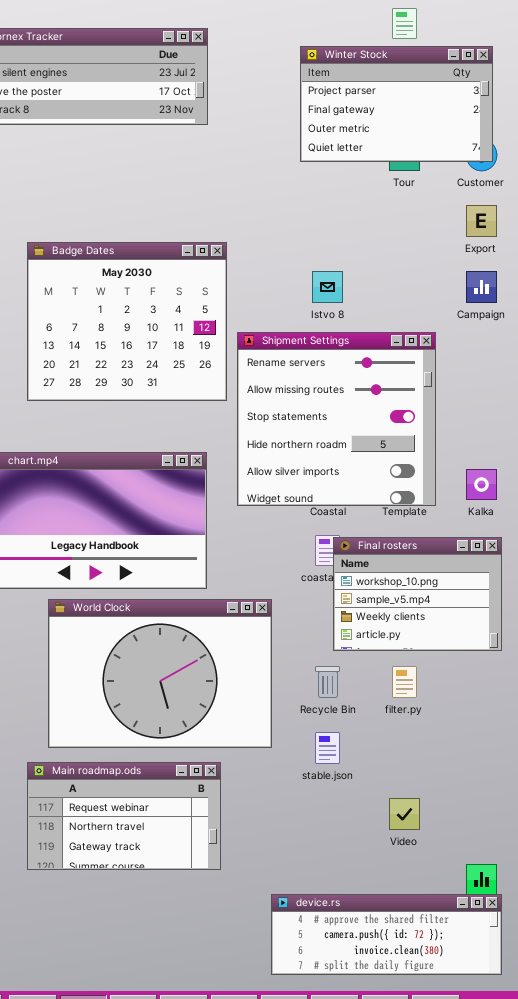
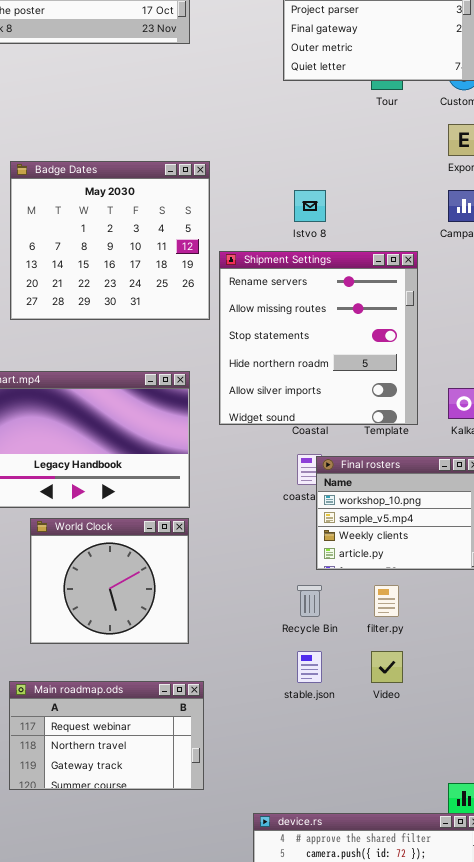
World Clock: [48,599,272,748] -> [30,518,189,644], resized
Video: [389,798,420,830] -> [371,651,403,683], moved

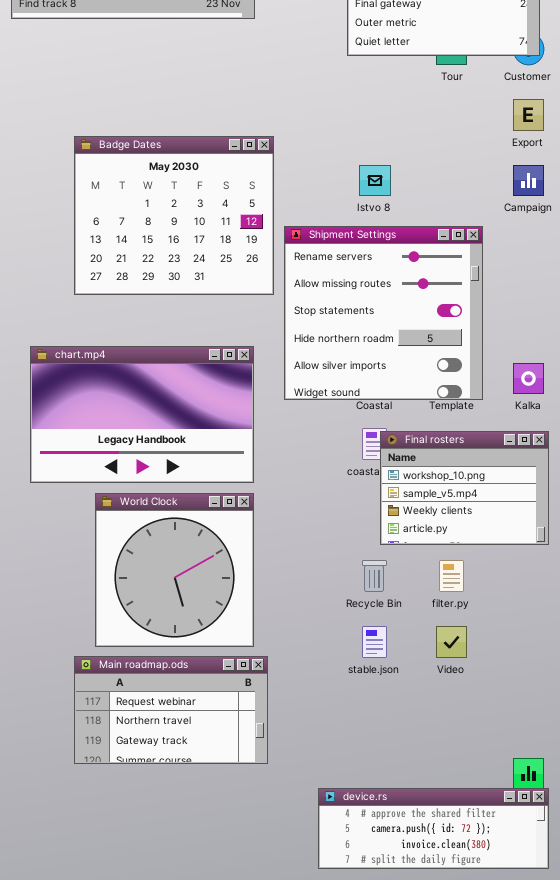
World Clock: [30,518,189,644] -> [95,493,254,647], resized

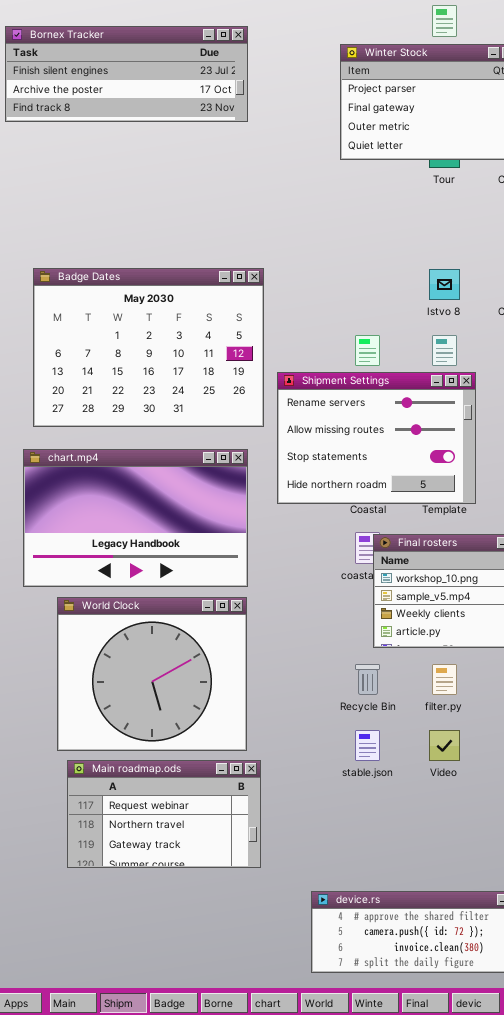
Badge Dates: [74,136,274,295] -> [33,268,264,427], moved, resized
Istvo 8: [359,165,391,196] -> [429,269,460,300], moved
Shipment Settings: [284,226,483,400] -> [277,372,476,504], resized
World Clock: [95,493,254,647] -> [57,597,247,751], resized

